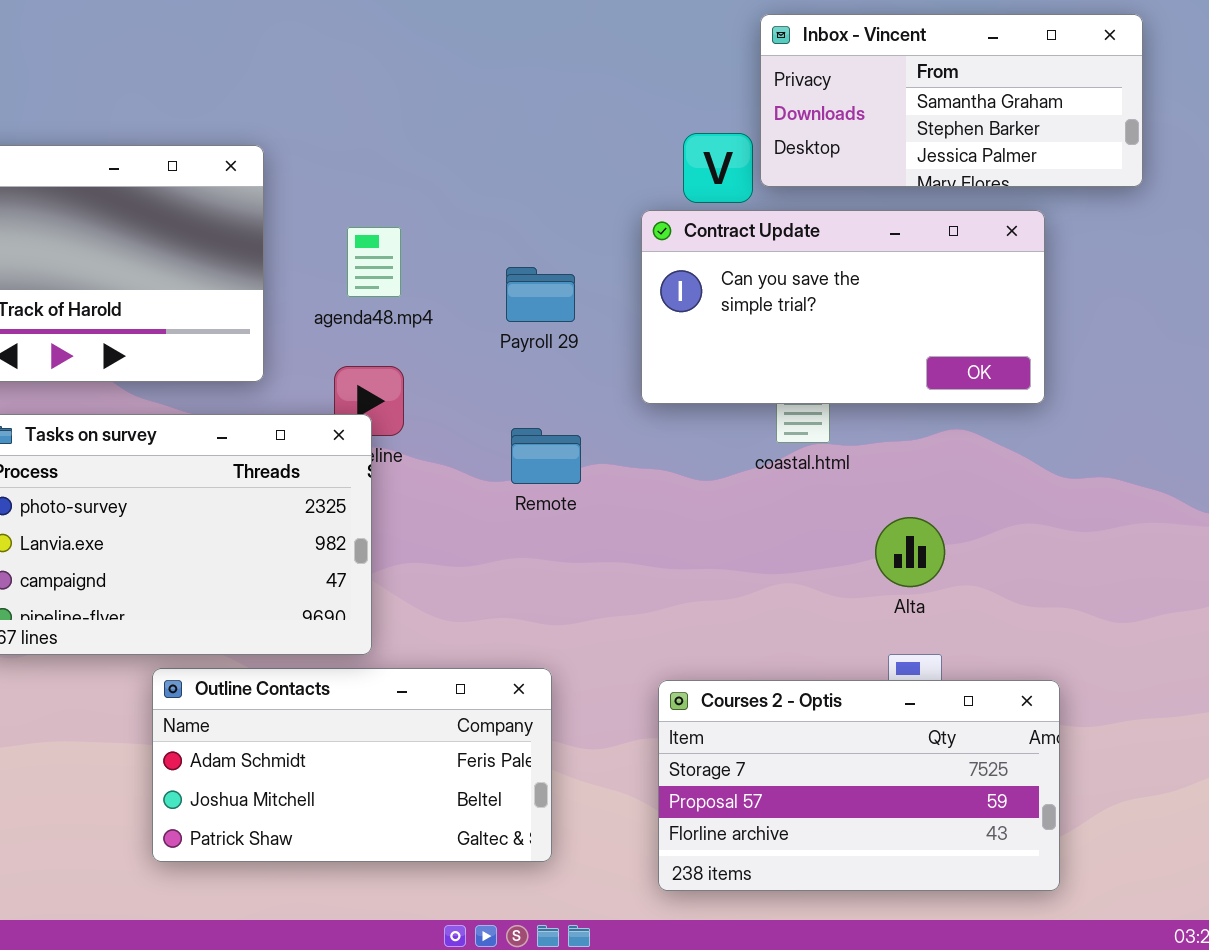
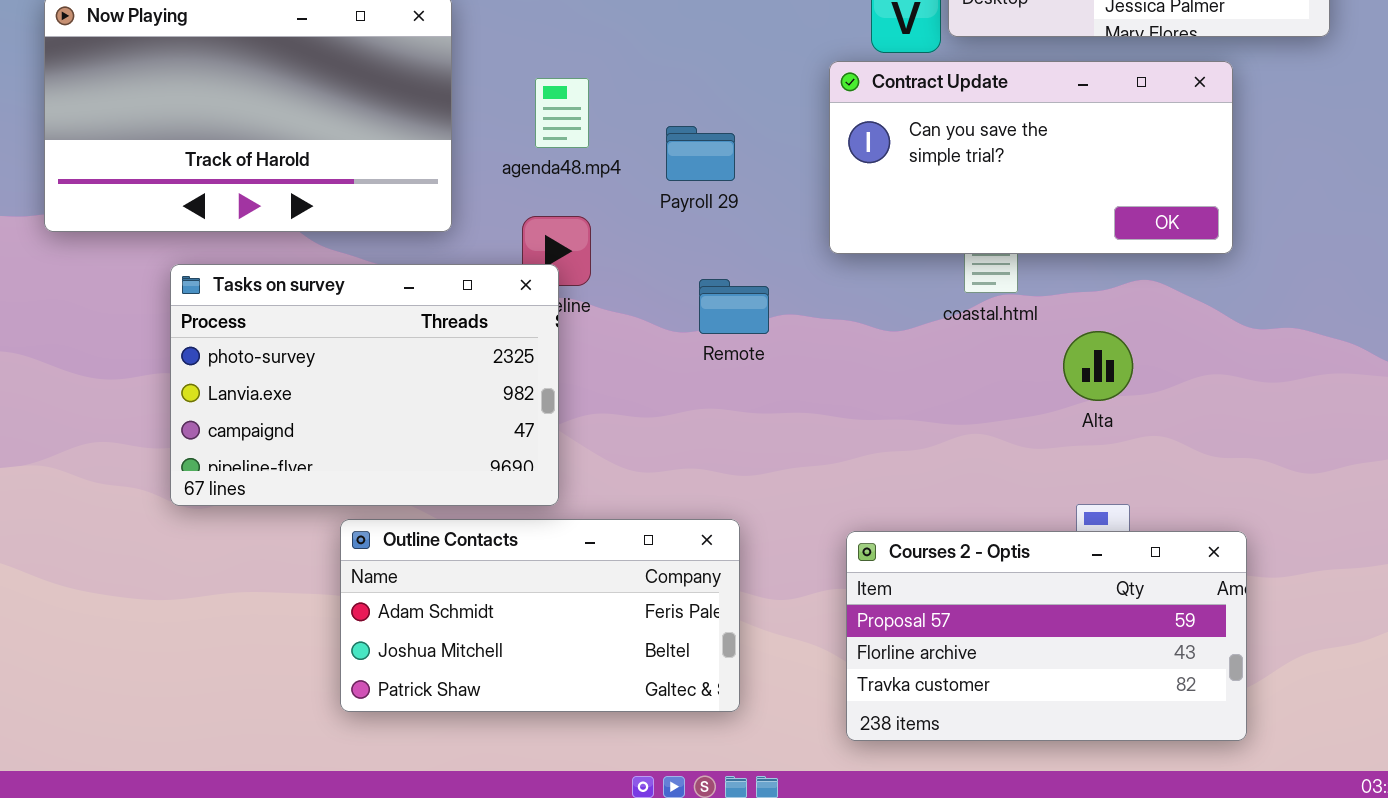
Payroll 29: [506,267,575,322] -> [666,126,735,181], moved
Alta: [875,517,945,587] -> [1063,331,1133,401], moved
Courses 2 - Optis: [658,680,1060,891] -> [846,531,1247,741], scrolled down 1 row

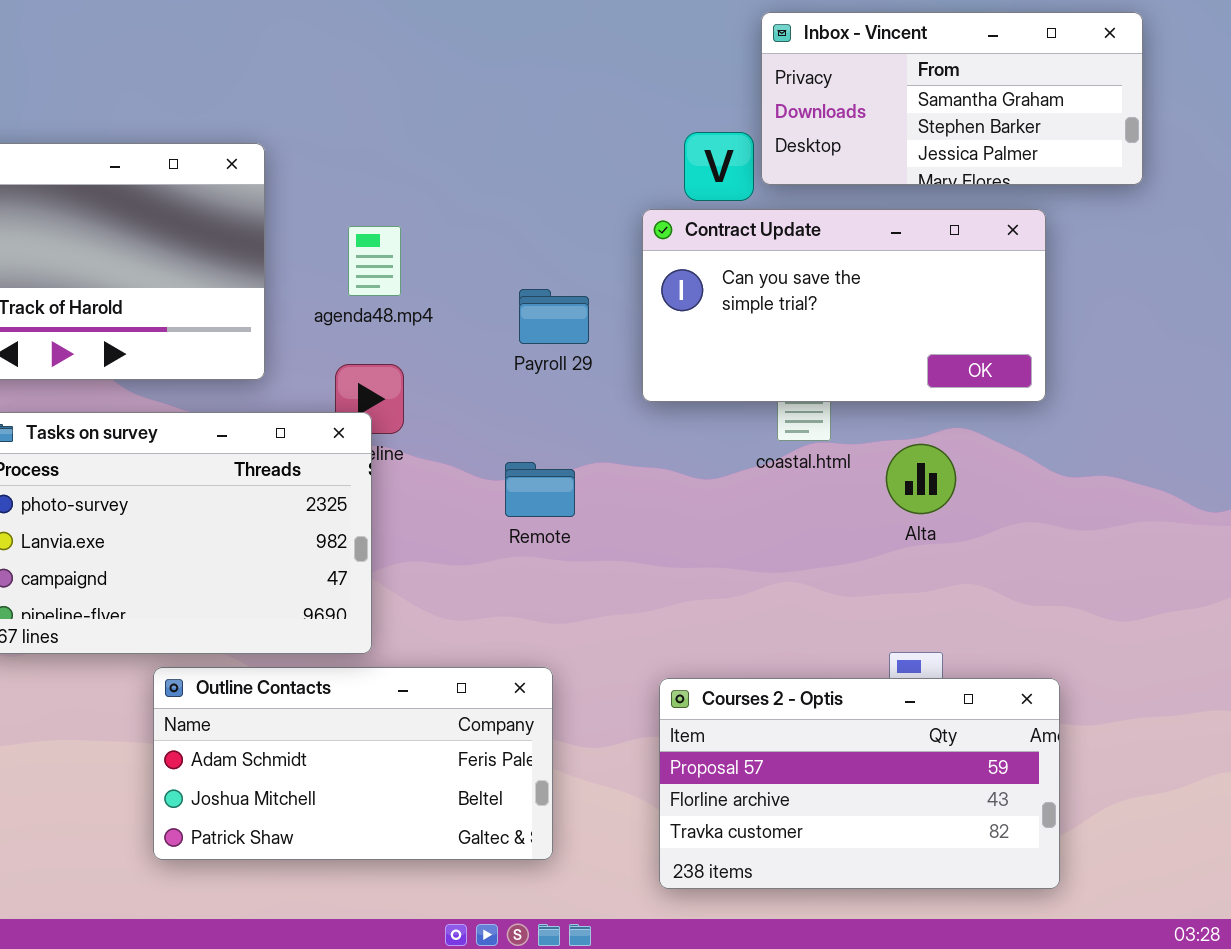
Payroll 29: [666,126,735,181] -> [519,289,589,344], moved
Remote: [699,279,769,334] -> [505,462,575,517], moved
Alta: [1063,331,1133,401] -> [886,444,956,514], moved

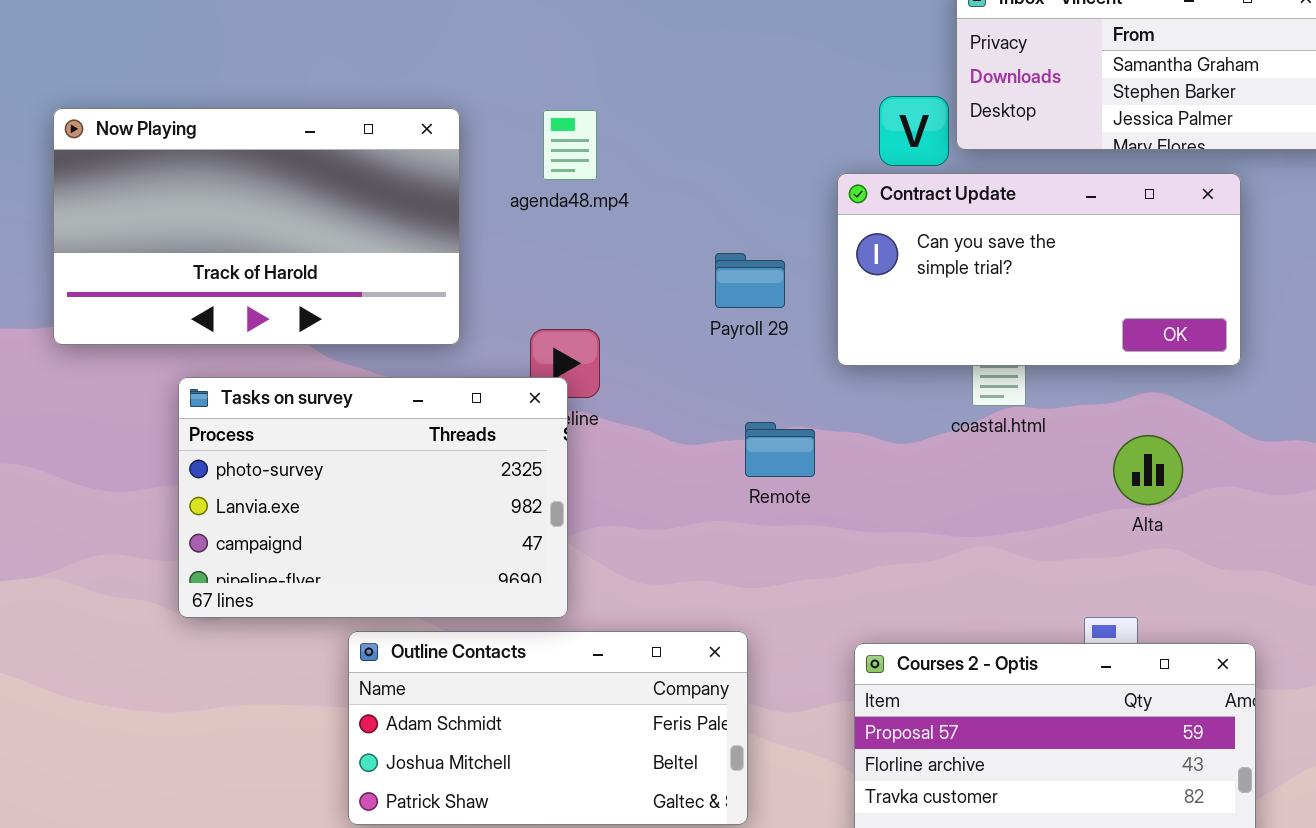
agenda48.mp4: [348,226,401,296] -> [543,110,597,180], moved
Alta: [886,444,956,514] -> [1113,435,1183,505], moved
Remote: [505,462,575,517] -> [745,422,815,477], moved

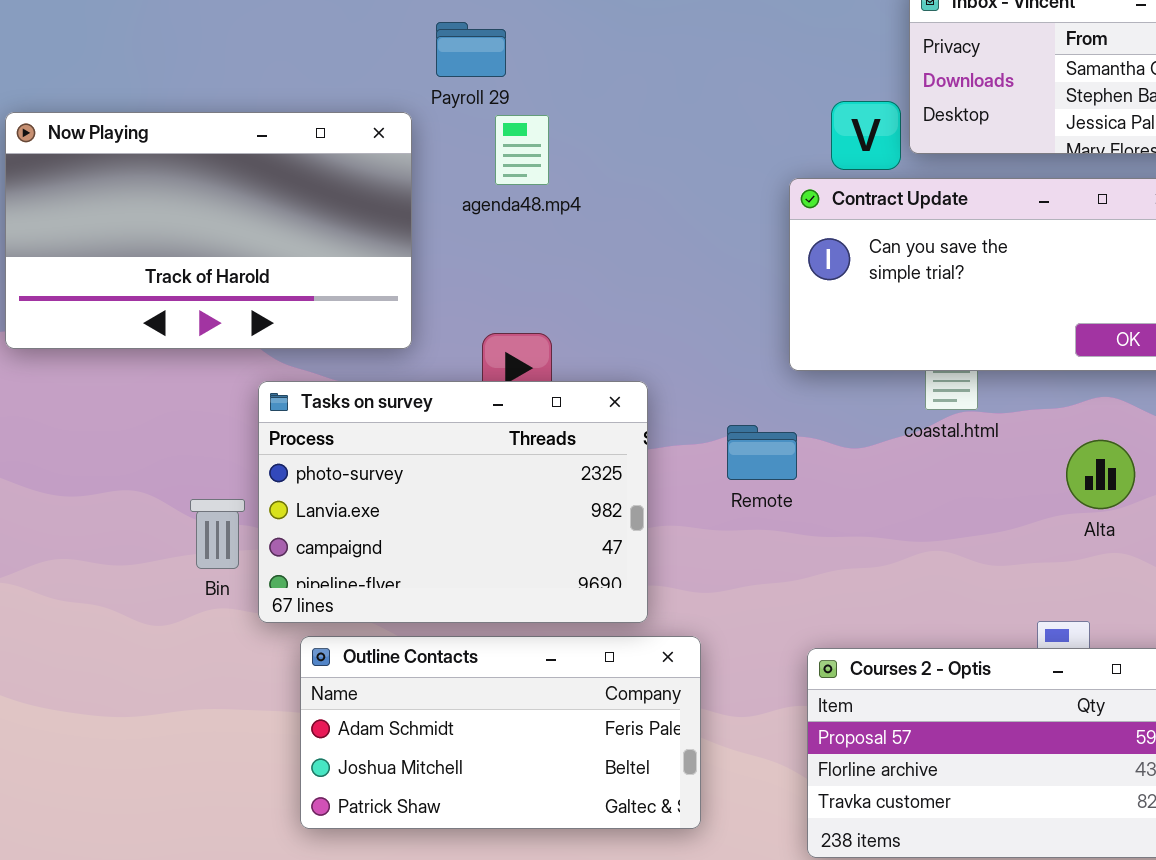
Payroll 29: [715,253,785,308] -> [436,22,506,77], moved
Tasks on survey: [178,377,568,618] -> [258,381,648,623], moved
Remote: [745,422,815,477] -> [727,425,797,480], moved

